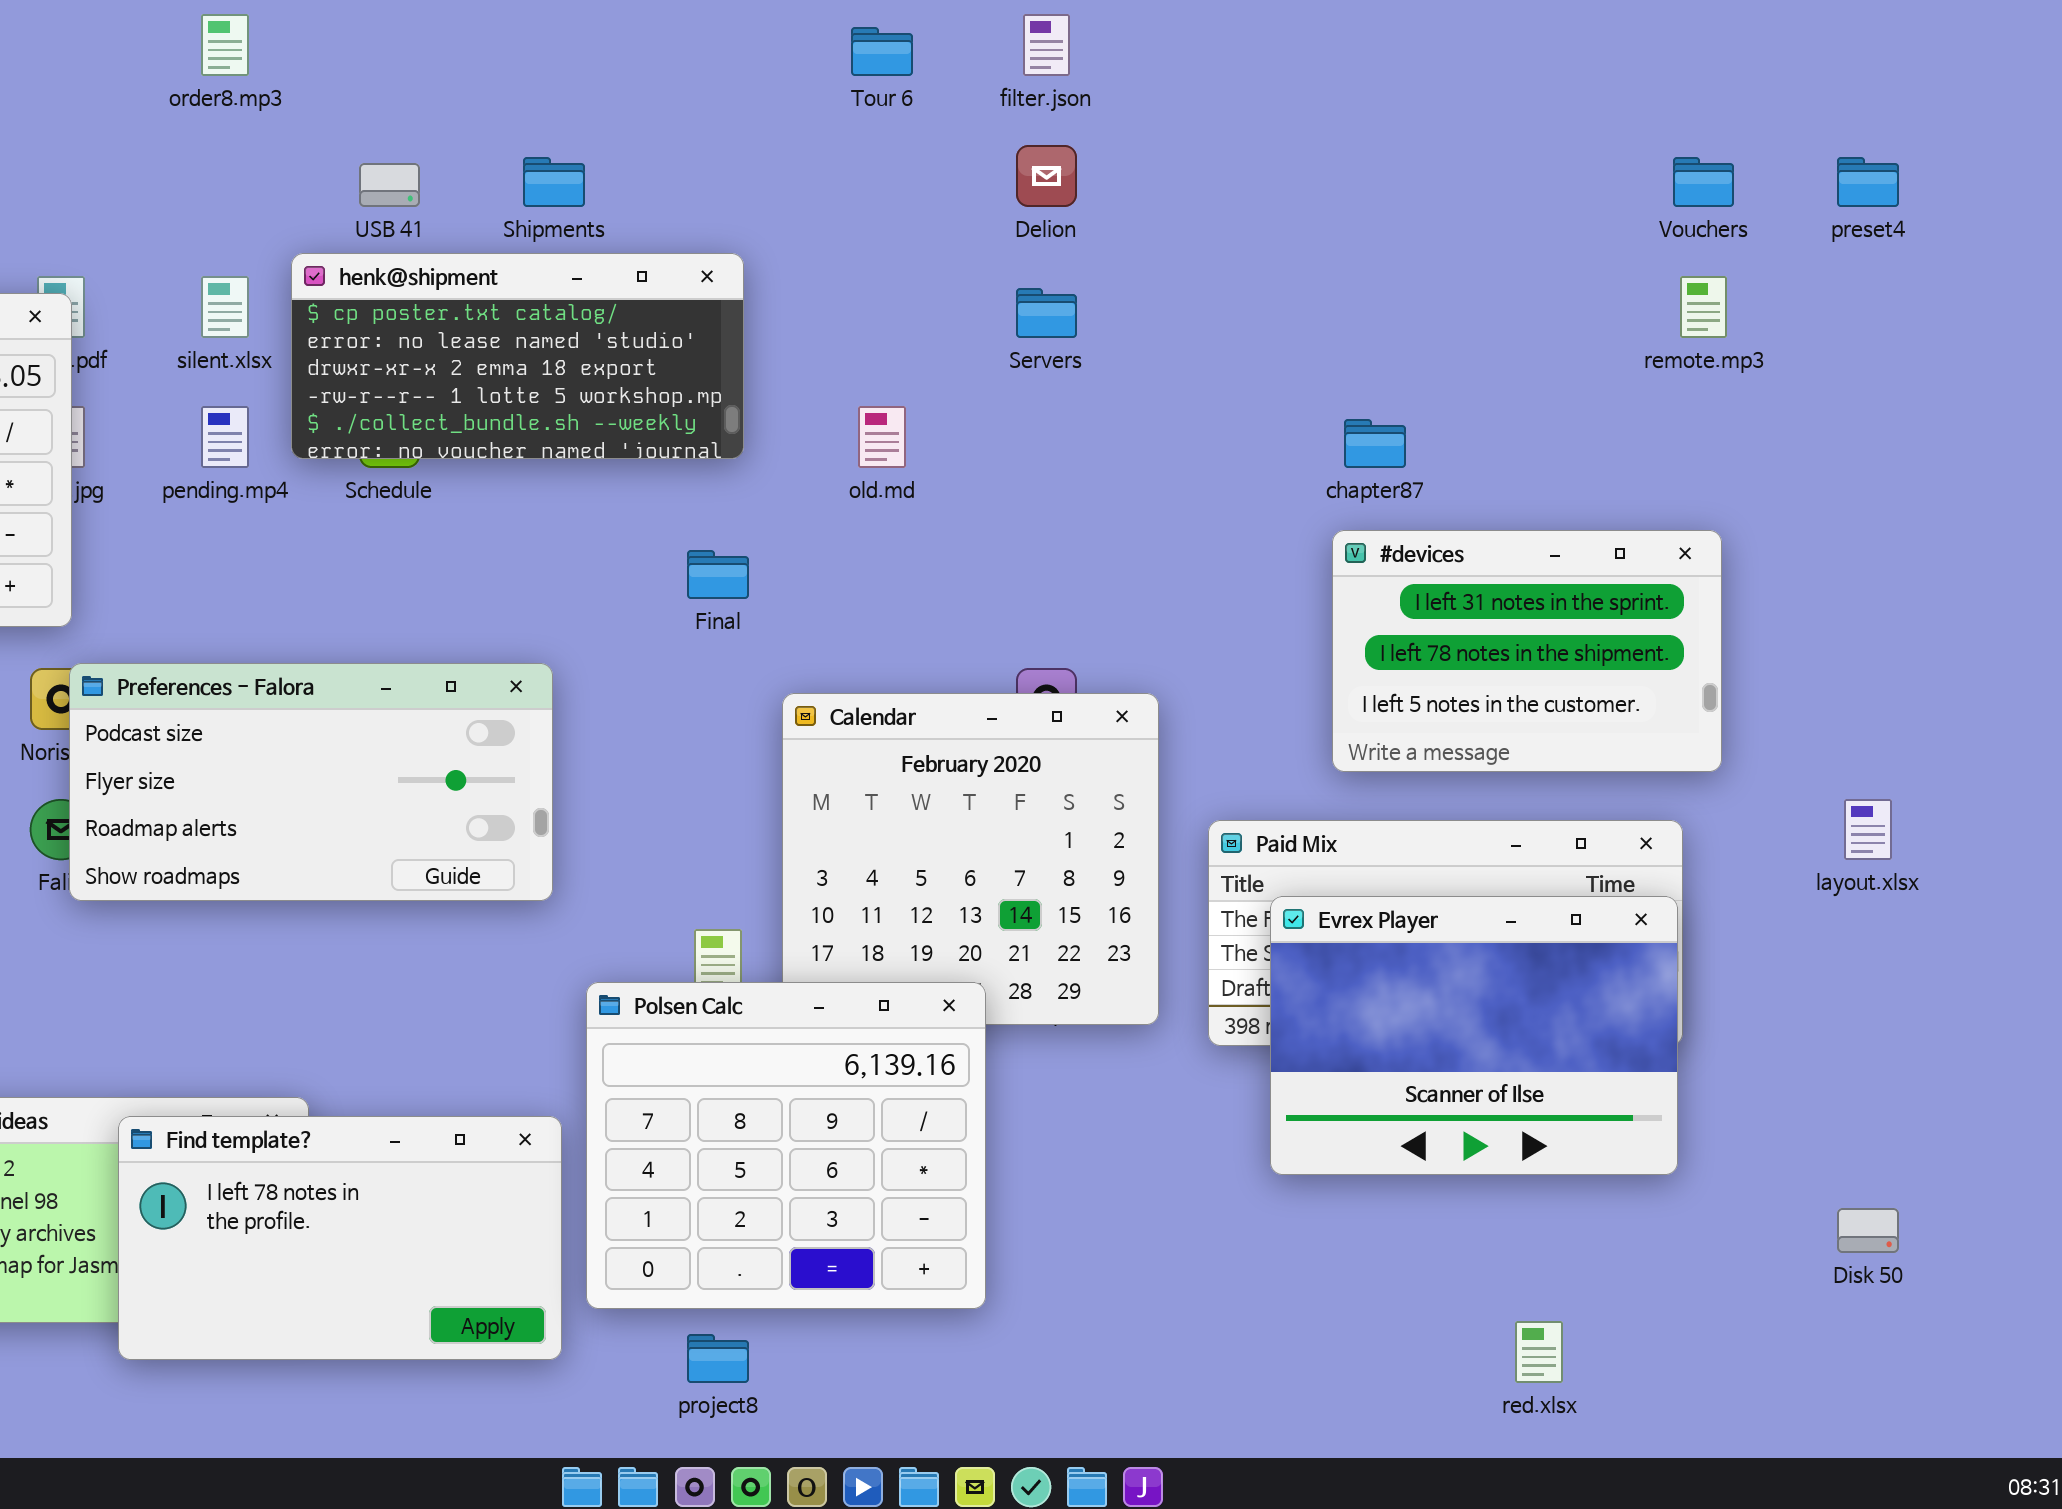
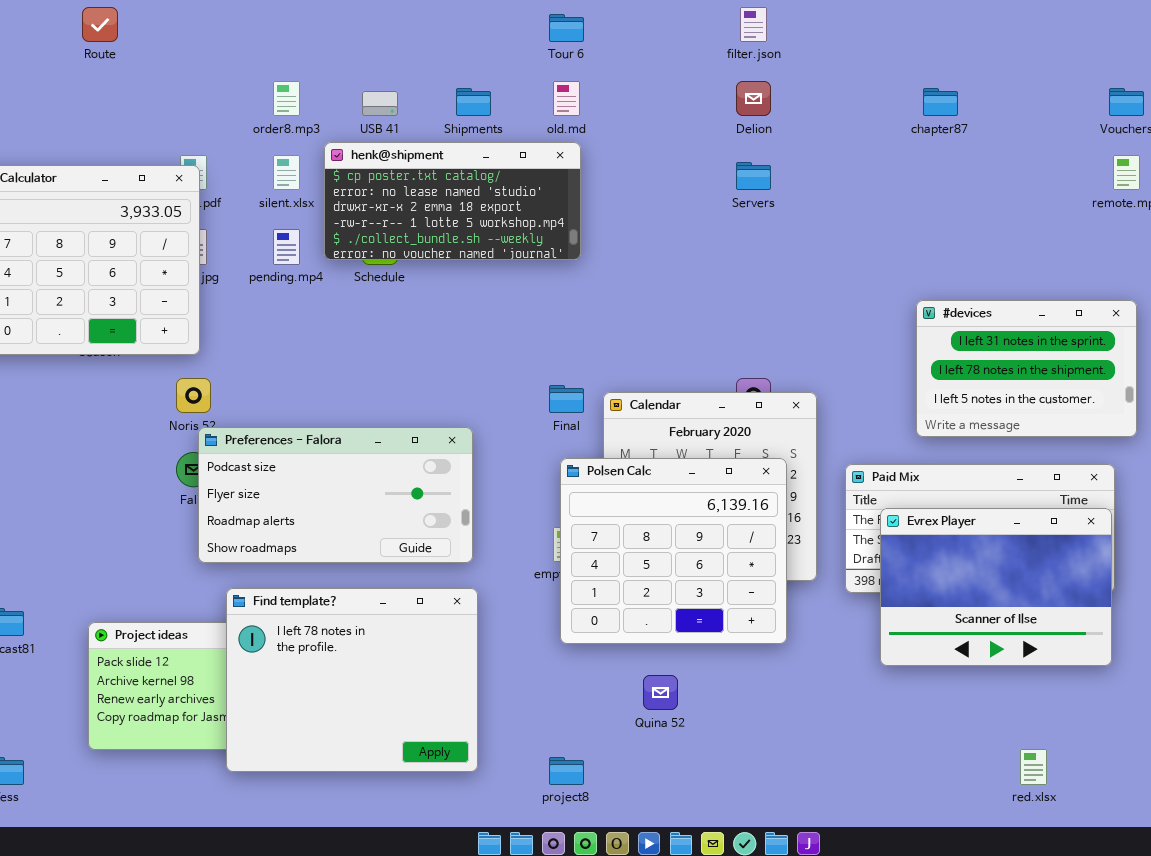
order8.mp3: [201,14,249,76] -> [273,81,300,116], moved
Tour 6: [851,27,913,76] -> [549,14,584,42], moved
old.md: [858,406,906,468] -> [553,81,580,116], moved
chapter87: [1344,419,1406,468] -> [923,88,958,116], moved
Final: [687,550,749,599] -> [549,385,584,413], moved
Preferences - Falora: [69,663,553,901] -> [198,427,473,563], moved
Polsen Calc: [586,982,986,1309] -> [560,458,787,644], moved
Find template?: [118,1116,562,1360] -> [226,588,478,772], resized

